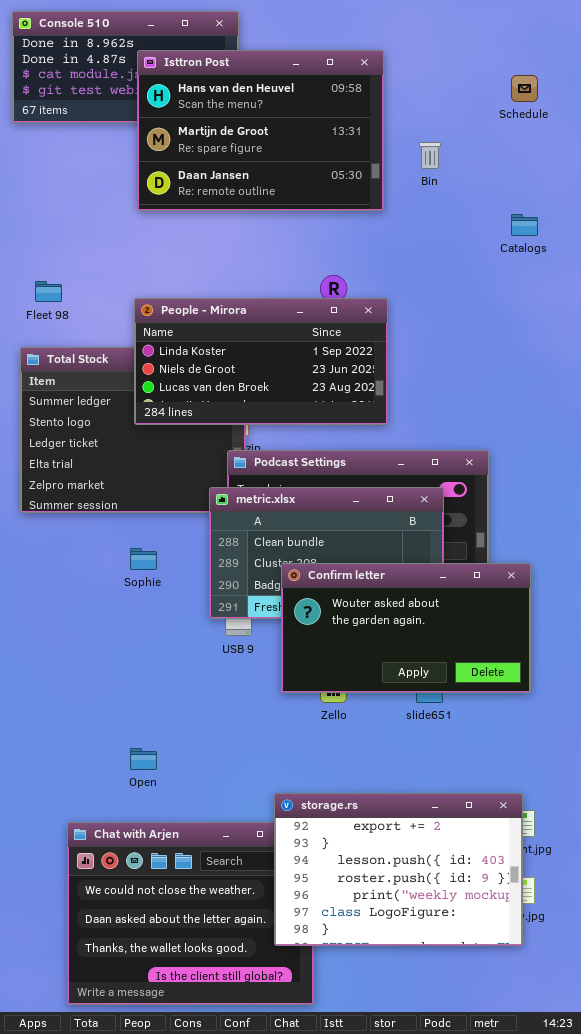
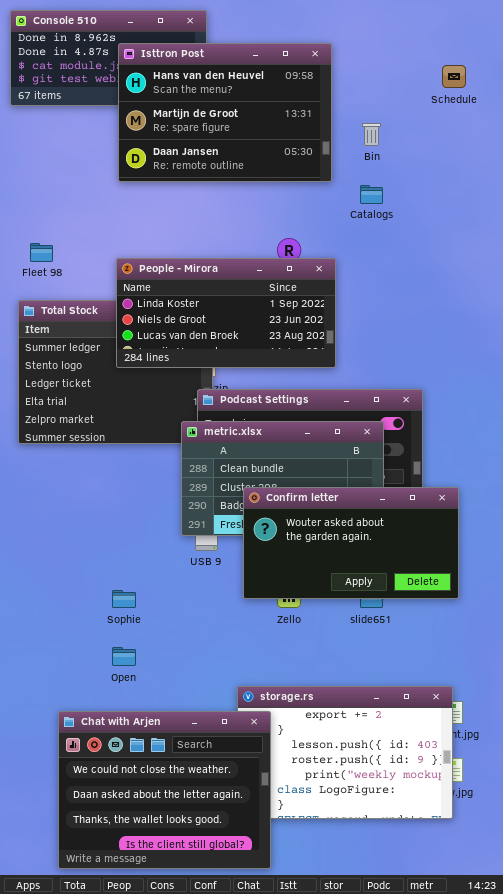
Catalogs: [511,214,538,236] -> [360,185,383,204], moved
Sophie: [130,548,157,570] -> [112,590,136,608], moved
Chat with Arjen: [67,822,314,1005] -> [58,711,271,869], raised

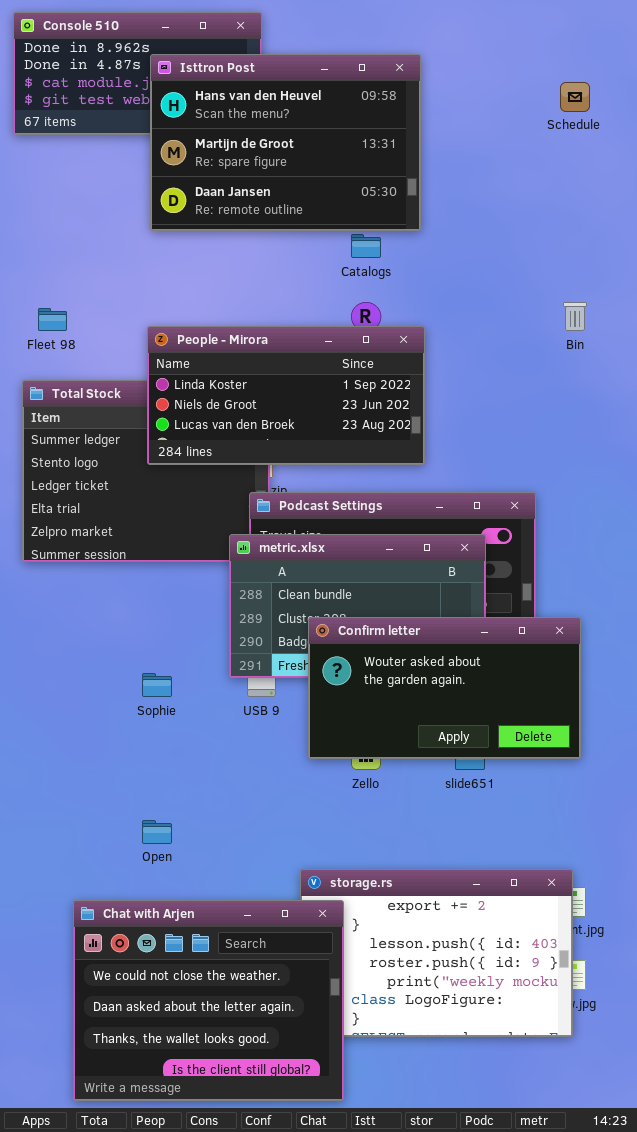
Bin: [362,123,381,146] -> [563,302,587,331], moved
Catalogs: [360,185,383,204] -> [351,234,381,258], moved
Sophie: [112,590,136,608] -> [142,673,172,697], moved

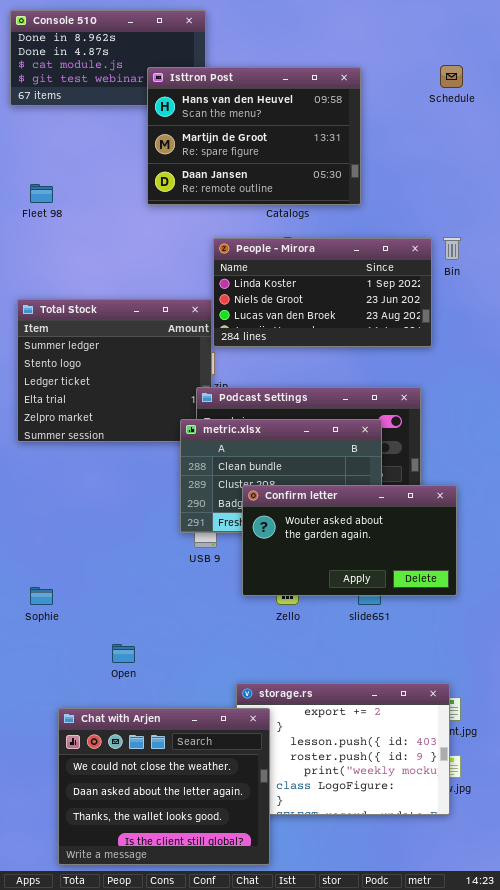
Isttron Post: [150,54,421,231] -> [147,67,361,205], moved
Fleet 98: [38,308,67,331] -> [30,184,53,203], moved
People - Mirora: [147,326,425,465] -> [213,238,432,347], moved
Sophie: [142,673,172,697] -> [30,587,53,605], moved

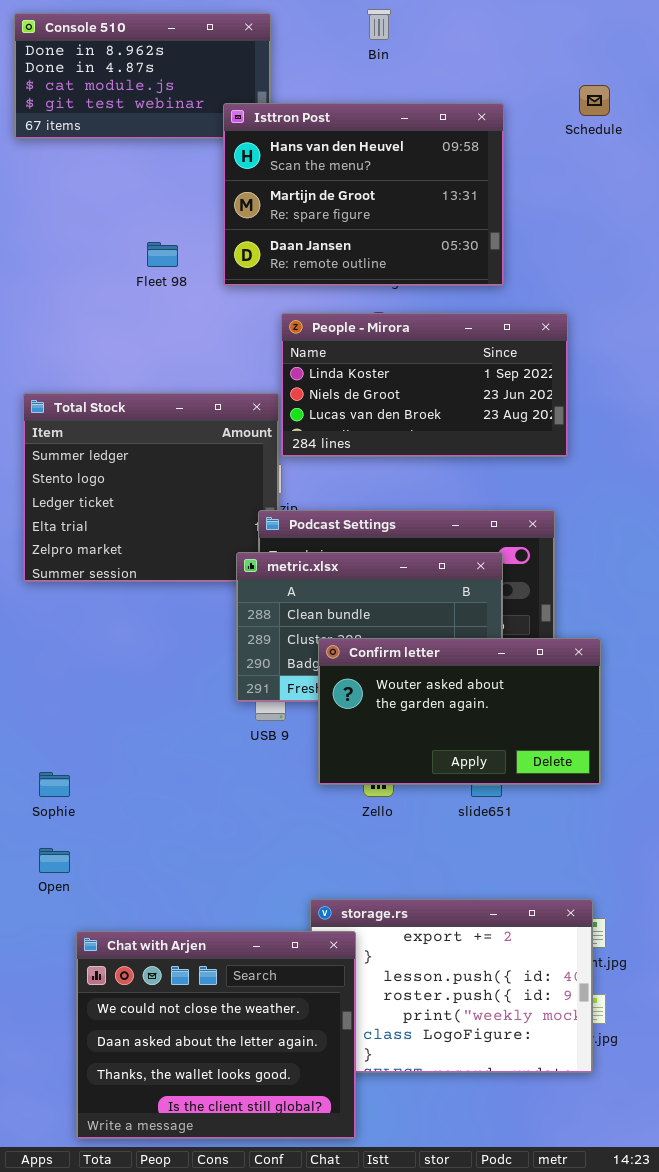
Isttron Post: [147,67,361,205] -> [223,103,504,286], moved
Fleet 98: [30,184,53,203] -> [147,242,178,267], moved
Bin: [443,237,461,260] -> [367,9,391,40], moved
Open: [112,644,135,663] -> [39,848,70,873], moved

